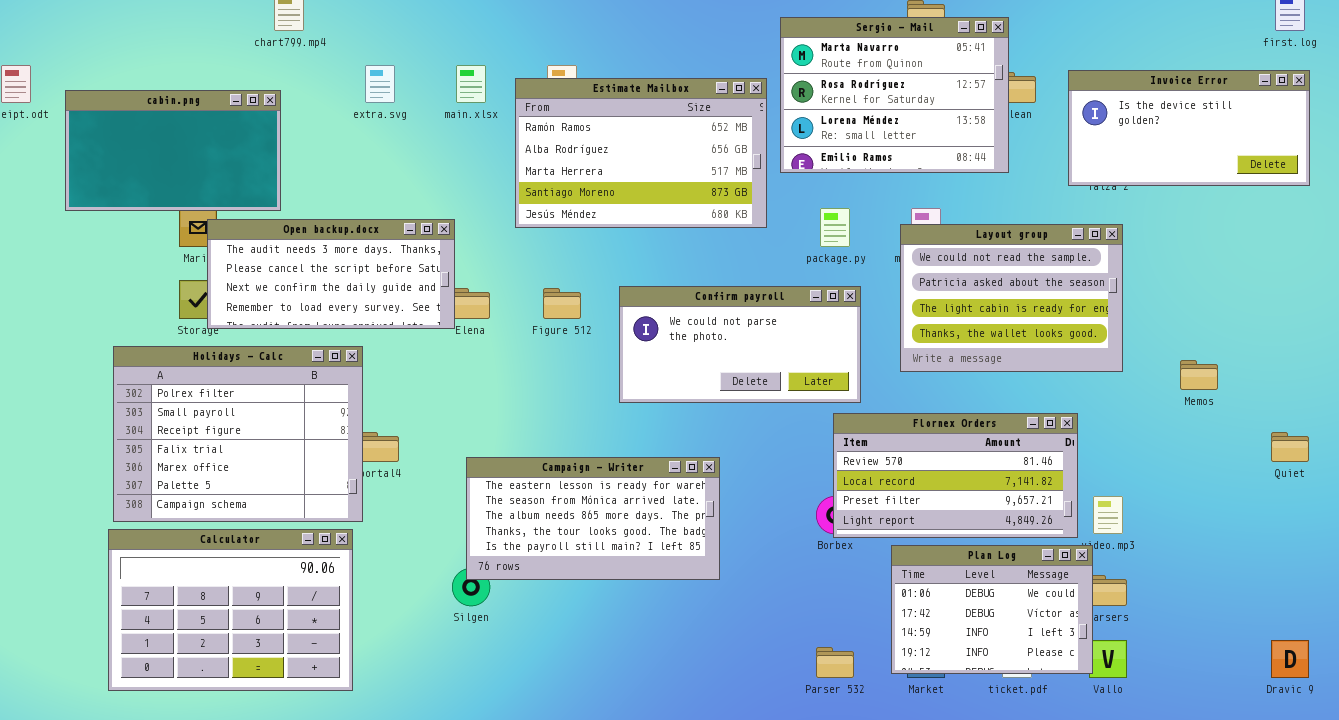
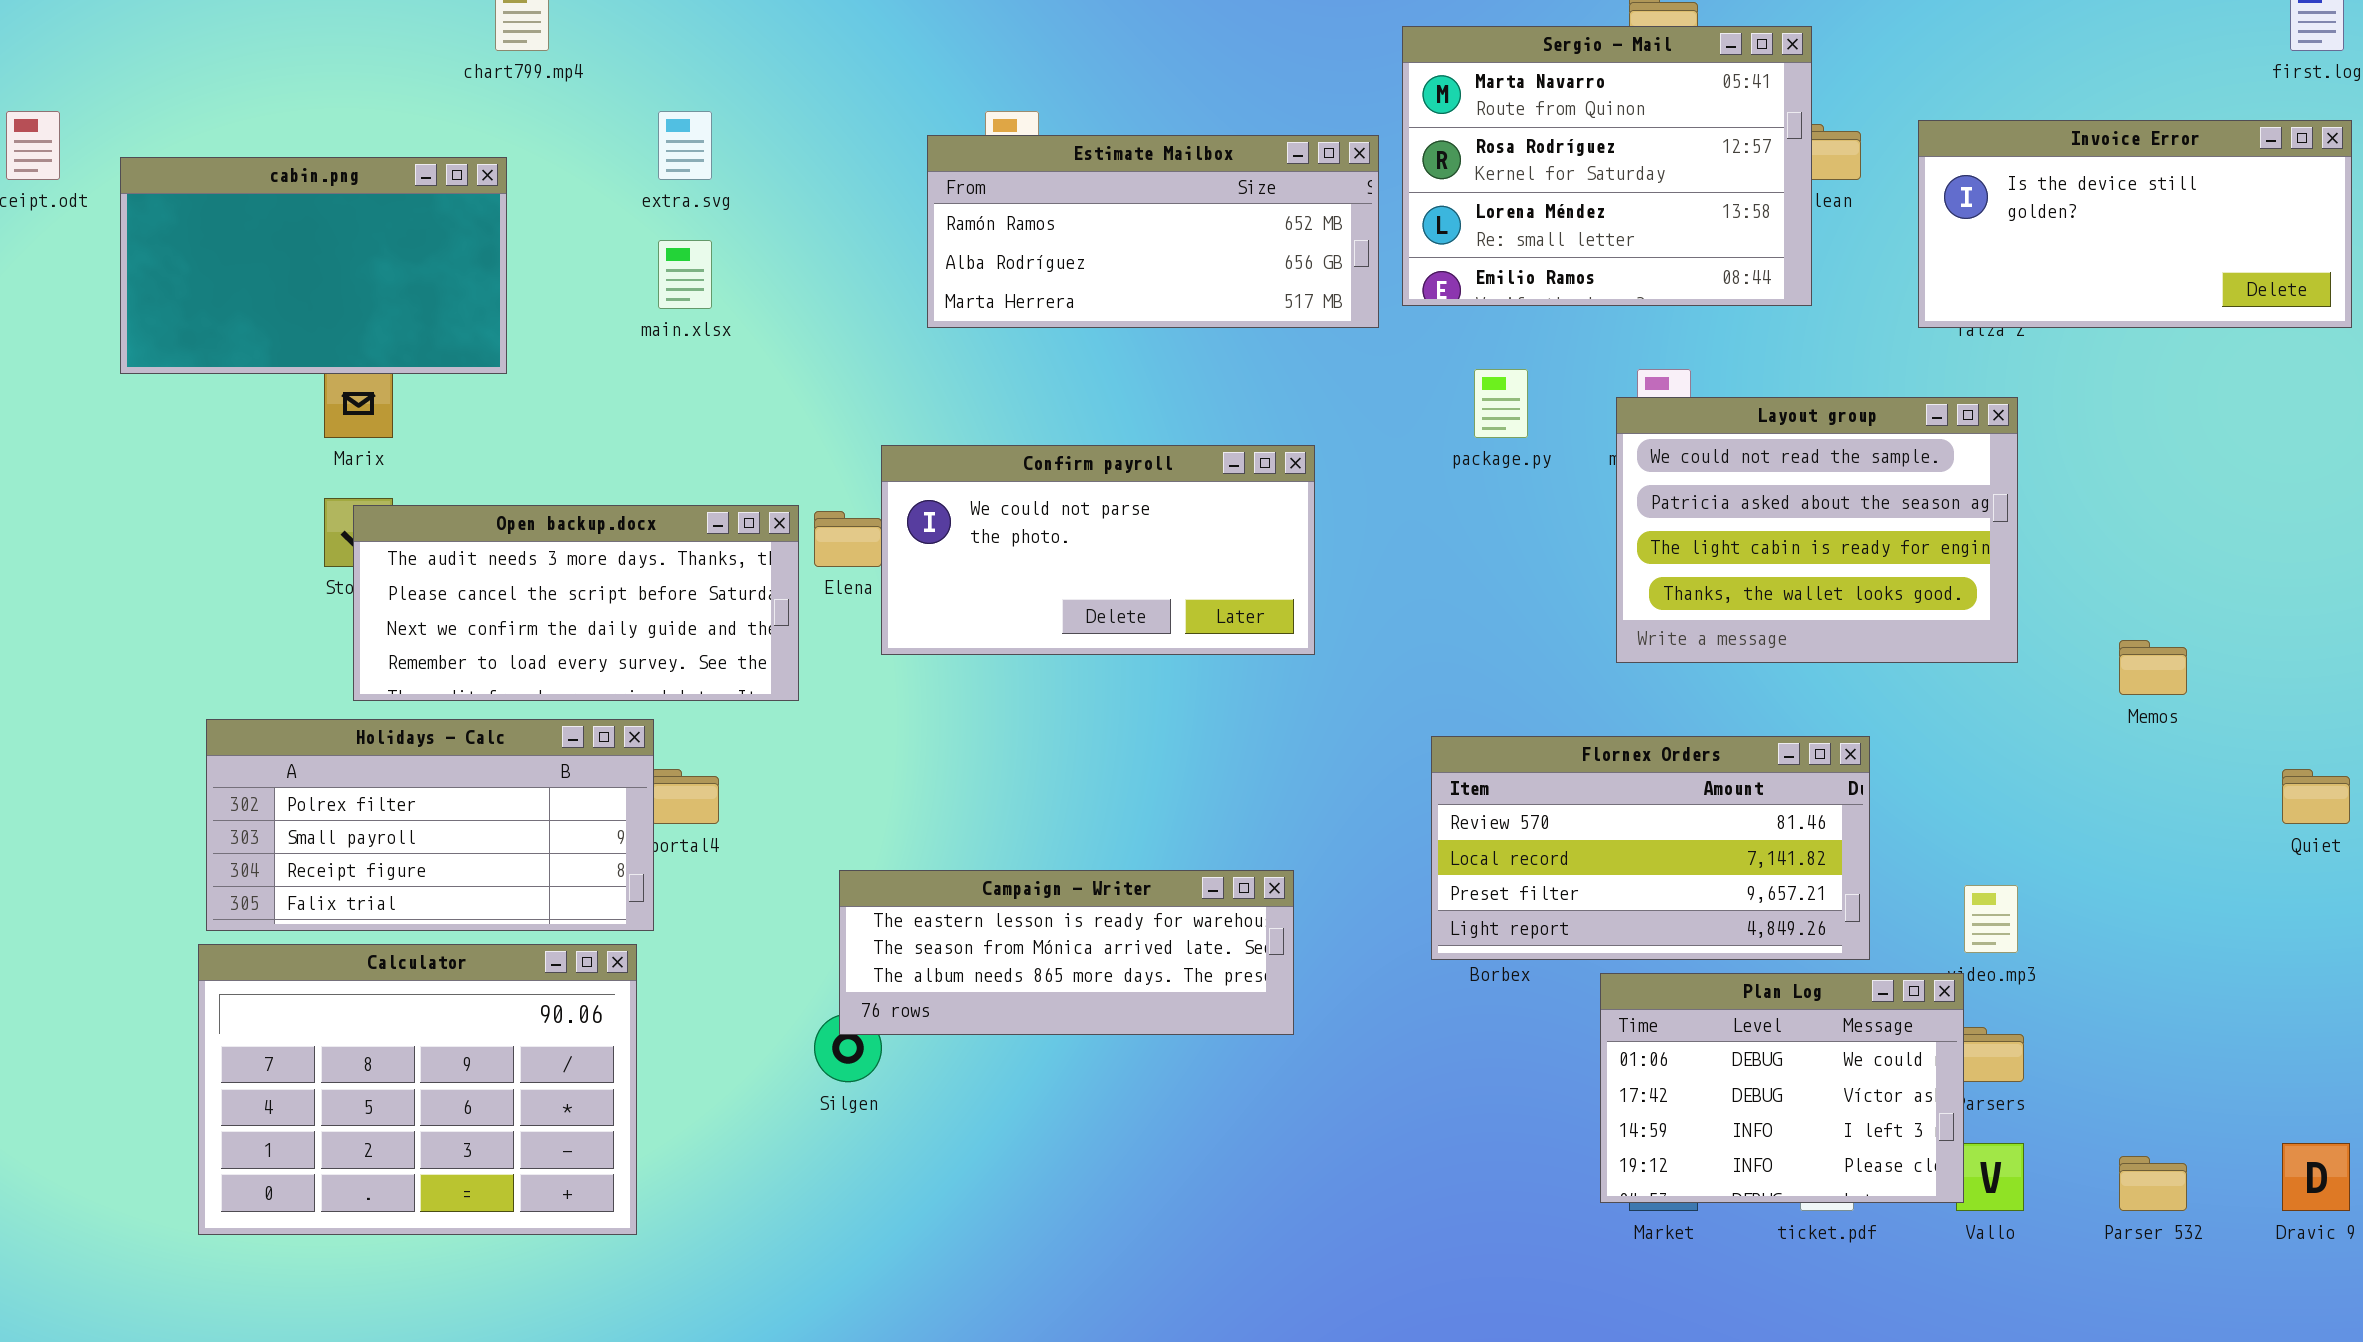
main.xlsx: [456,65,486,103] -> [658,240,712,309], moved
Estimate Mailbox: [515,78,767,228] -> [927,135,1379,328], resized
Open backup.docx: [207,219,455,329] -> [353,505,799,701], moved
Confirm payroll: [619,286,861,403] -> [881,445,1315,655], moved
Holidays - Calc: [113,346,363,522] -> [206,719,654,931], resized
Flornex Orders: [833,413,1078,538] -> [1431,736,1870,960], moved
Campaign - Writer: [466,457,720,580] -> [839,870,1294,1035], resized
Parser 532: [816,647,854,678] -> [2119,1156,2187,1211], moved

